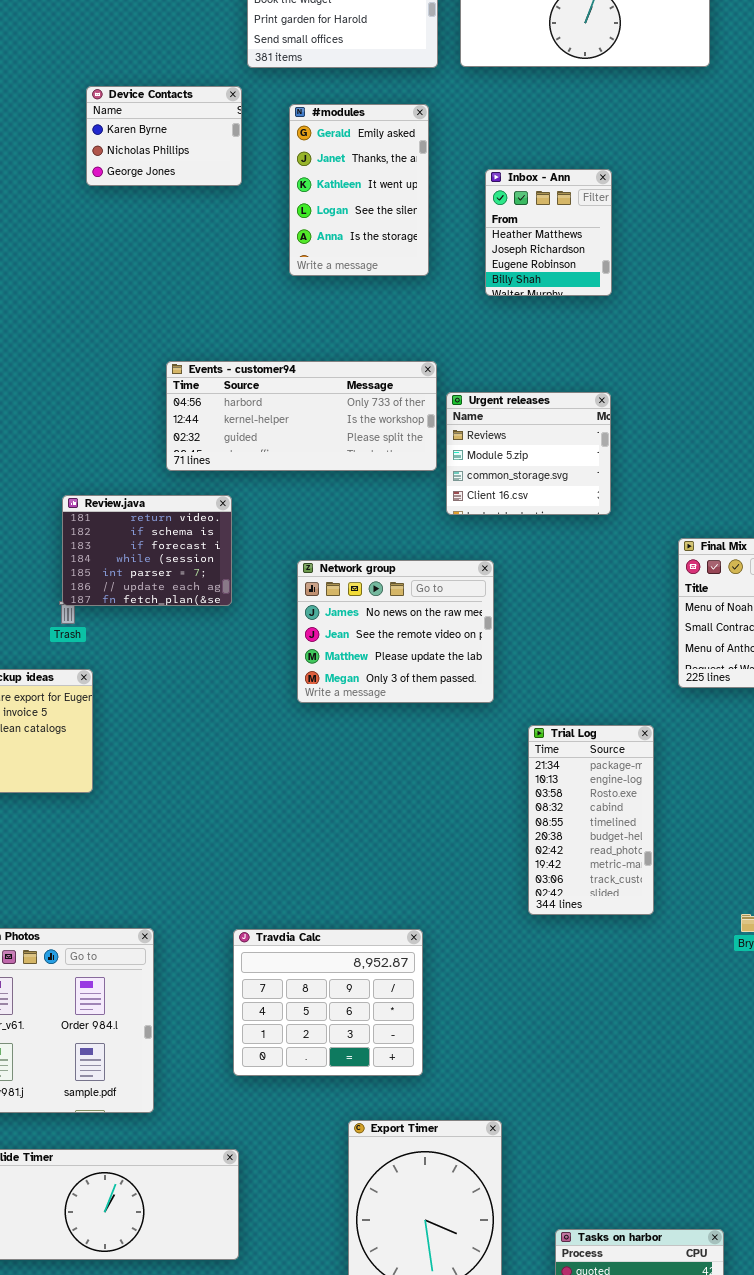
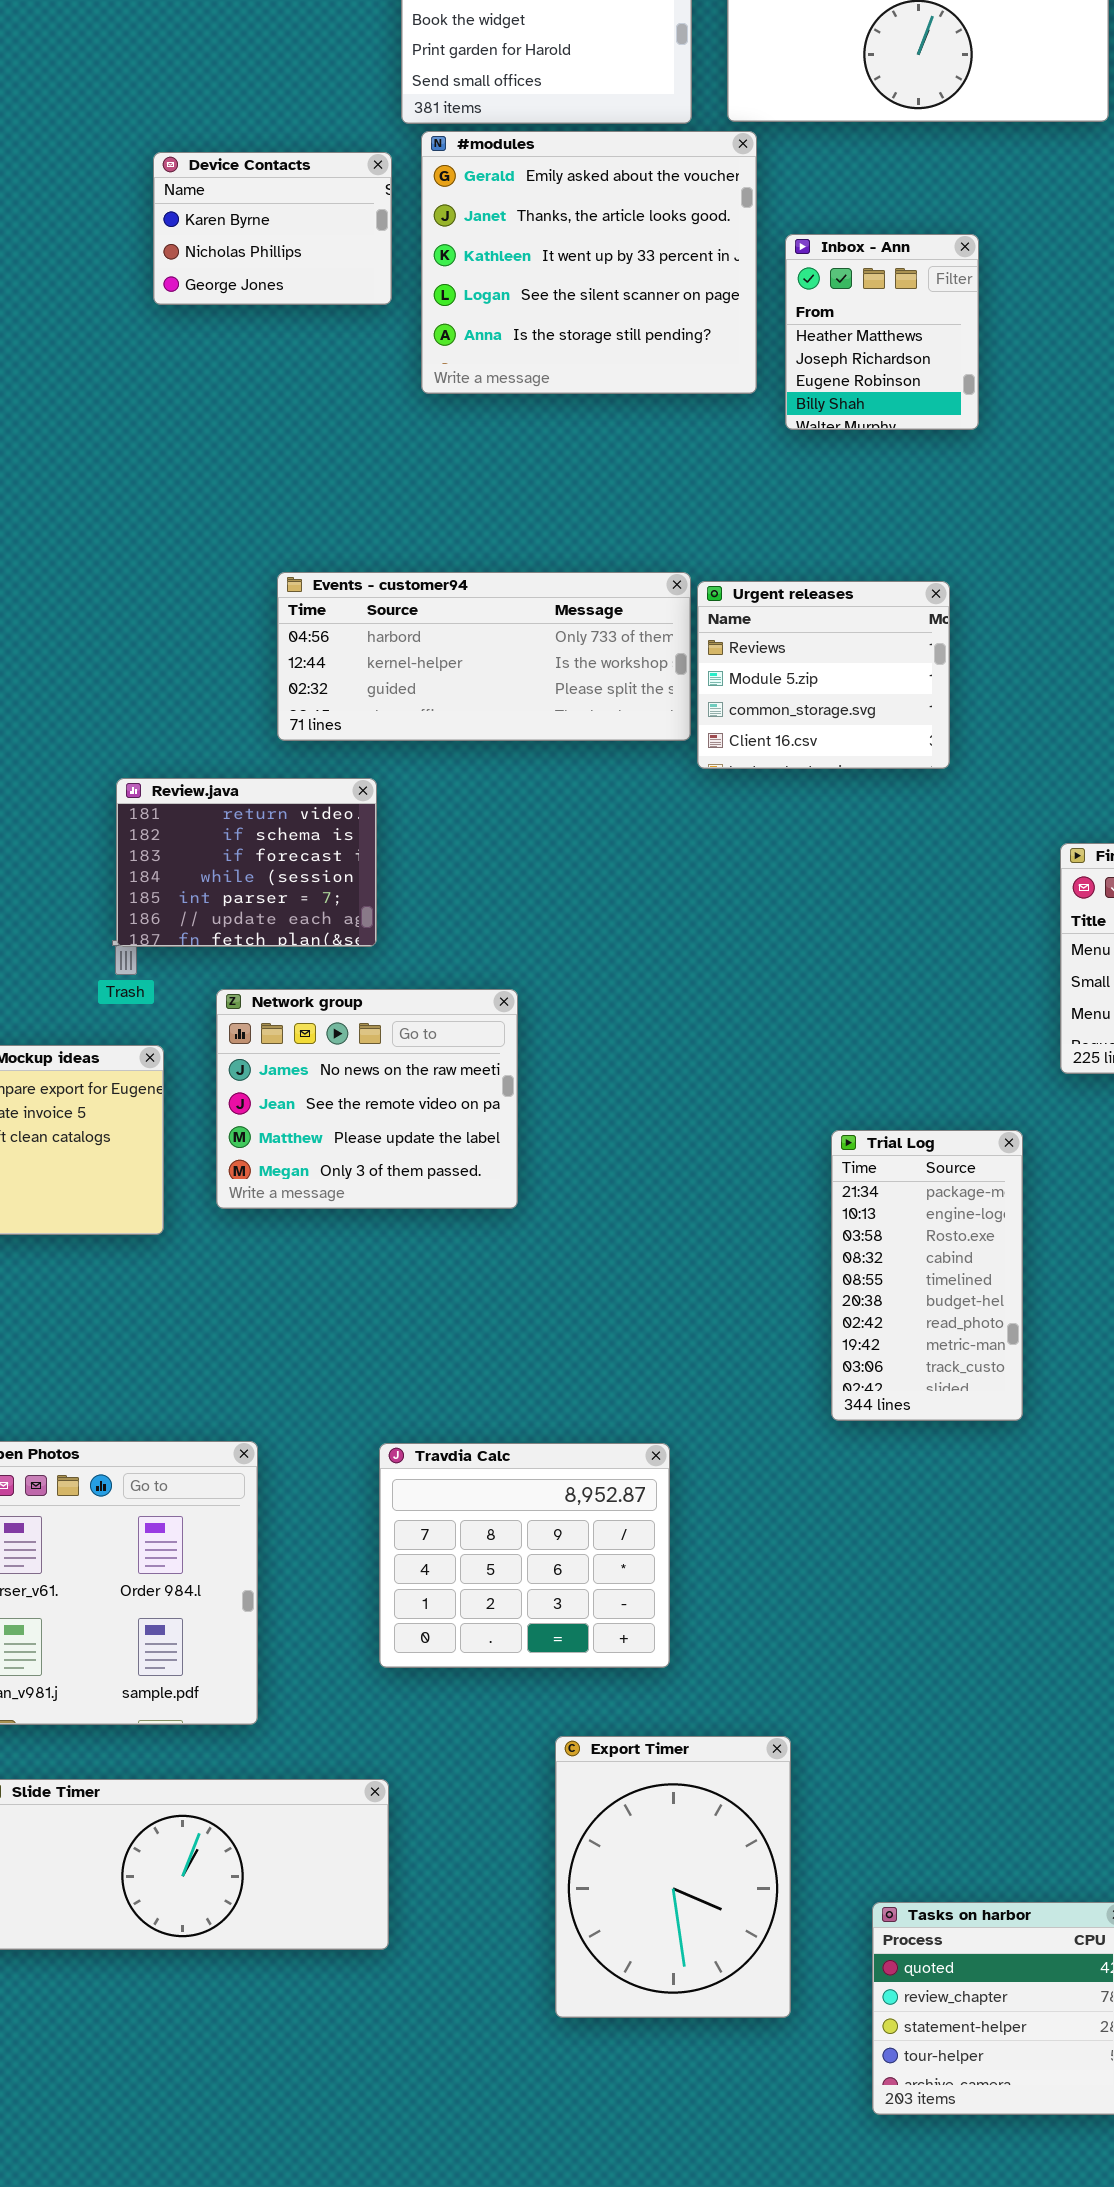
#modules: [289,104,429,276] -> [421,131,757,394], moved, resized
Inbox - Ann: [485,169,612,296] -> [785,234,979,430], moved
Urgent releases: [446,392,611,515] -> [697,581,950,769], moved
Network group: [297,560,494,703] -> [216,989,518,1209], moved

